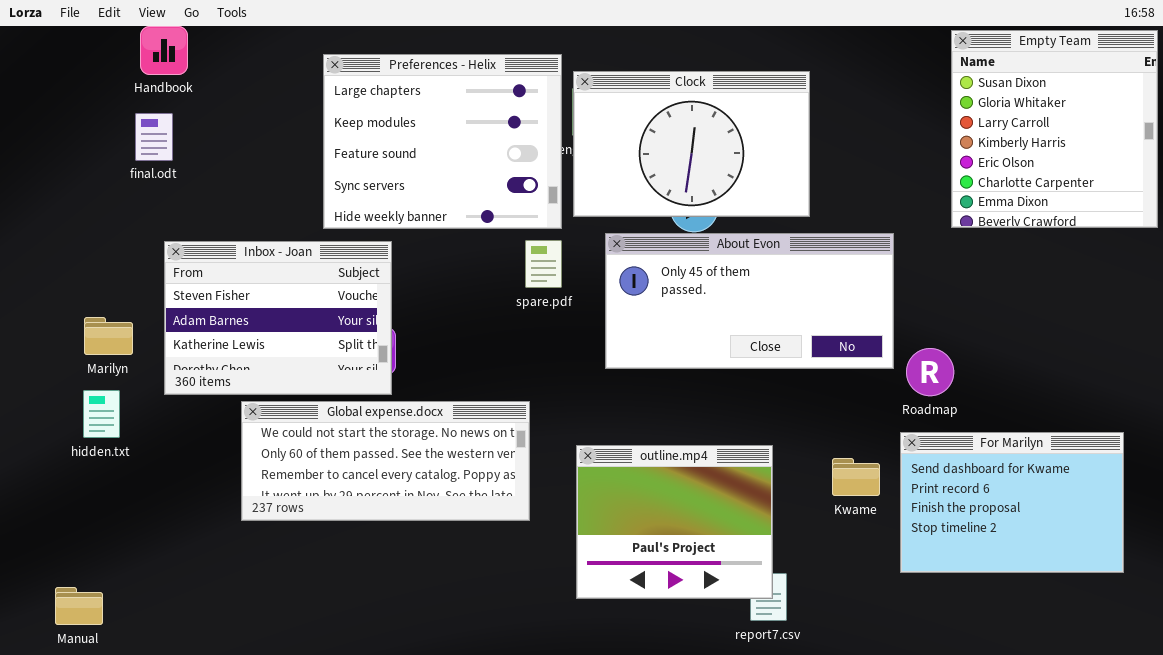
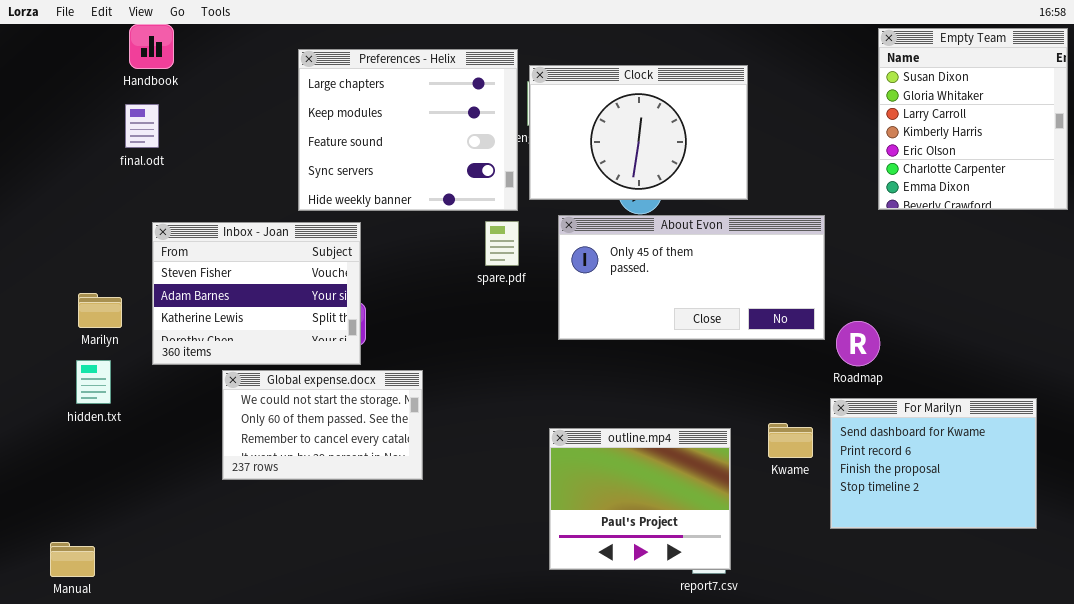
Global expense.docx: [241,401,530,521] -> [222,370,423,480], resized
outline.mp4: [576,445,773,599] -> [549,428,731,570], moved

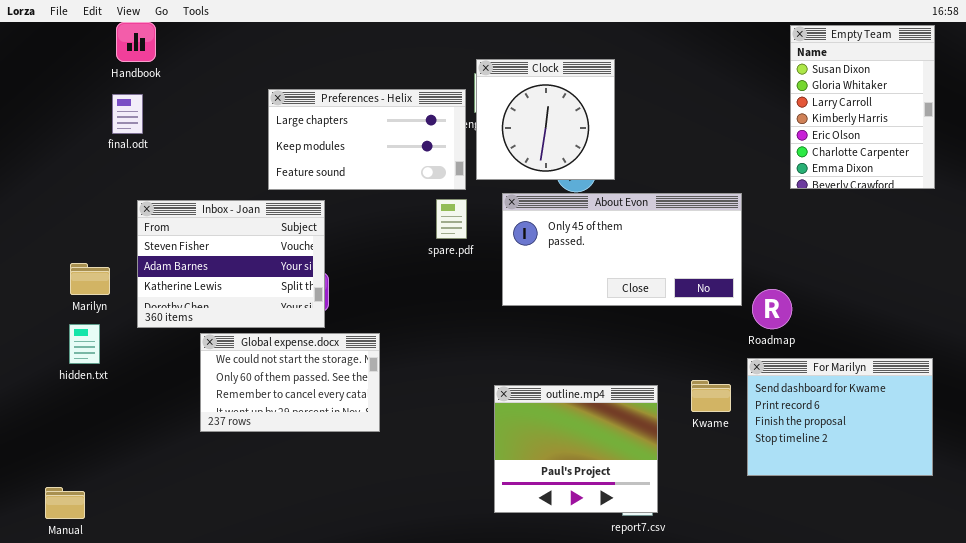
Empty Team: [878,28,1068,210] -> [790,25,935,189], resized
Preferences - Helix: [298,49,518,211] -> [268,89,466,190], resized
Clock: [529,65,748,200] -> [476,59,615,180], resized

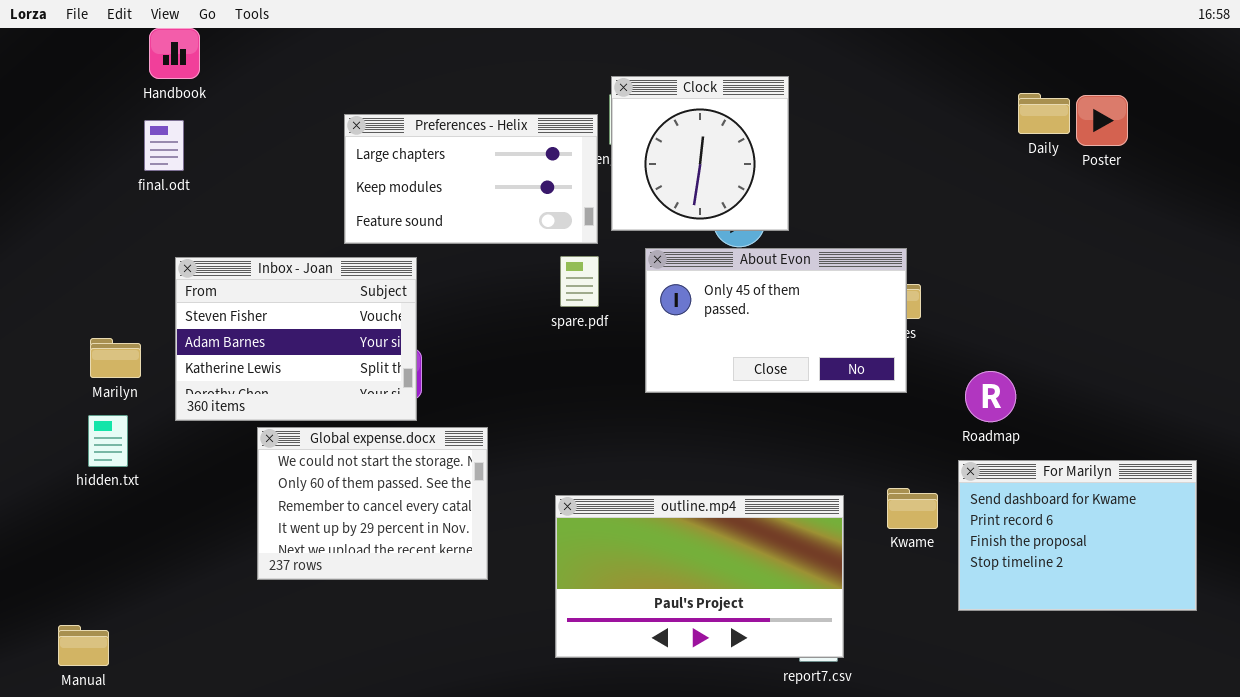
Empty Team: [790,25,935,189] -> none, closed
About Evon: [502,193,742,306] -> [645,248,907,393], resized
Global expense.docx: [200,333,380,432] -> [257,427,488,580], resized
outline.mp4: [494,385,658,513] -> [555,495,844,658], resized

